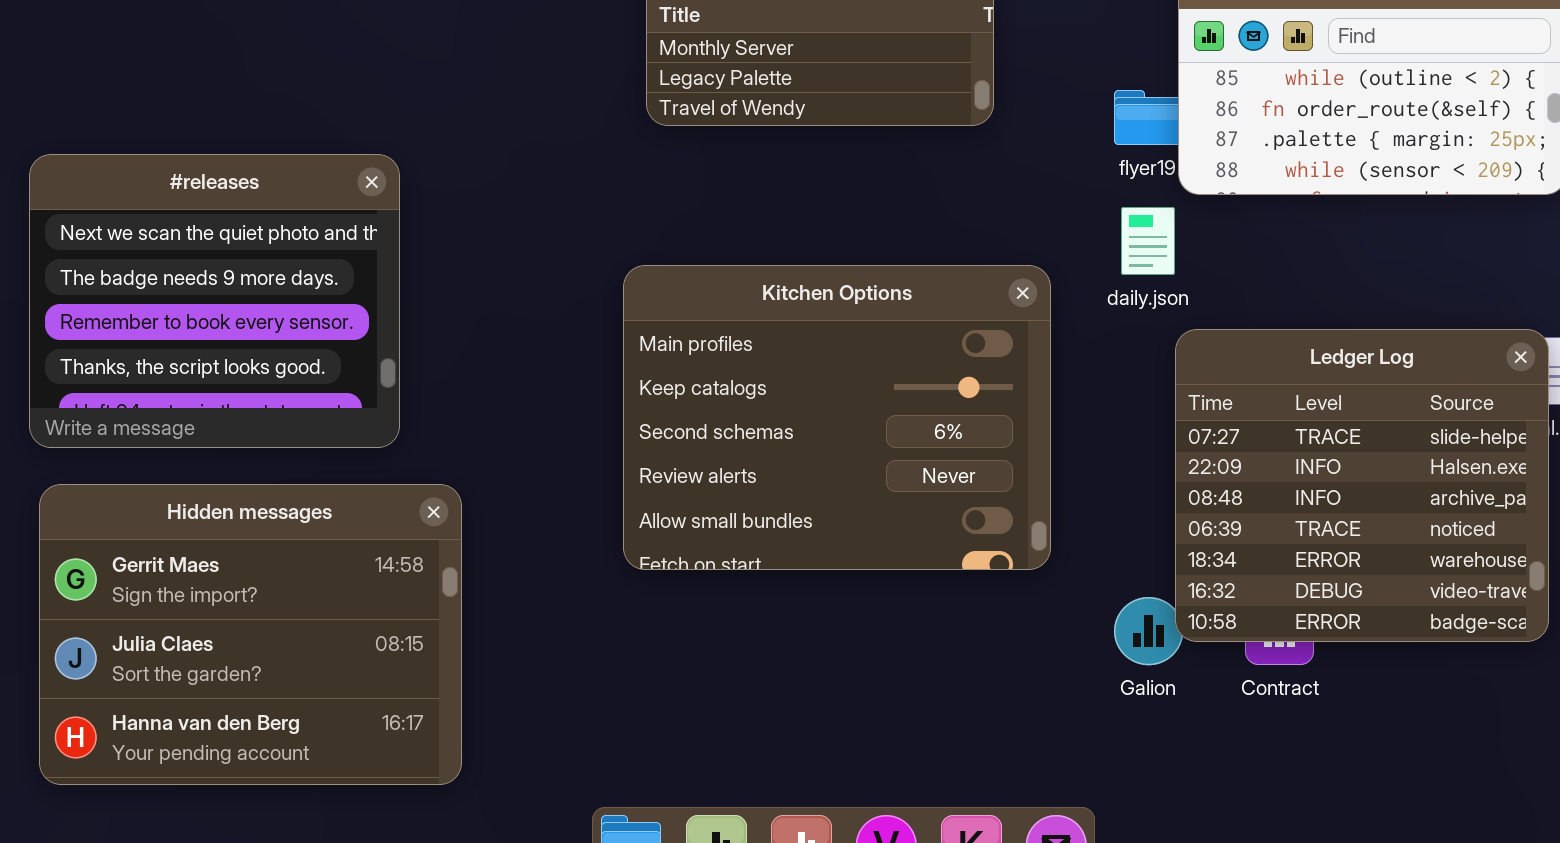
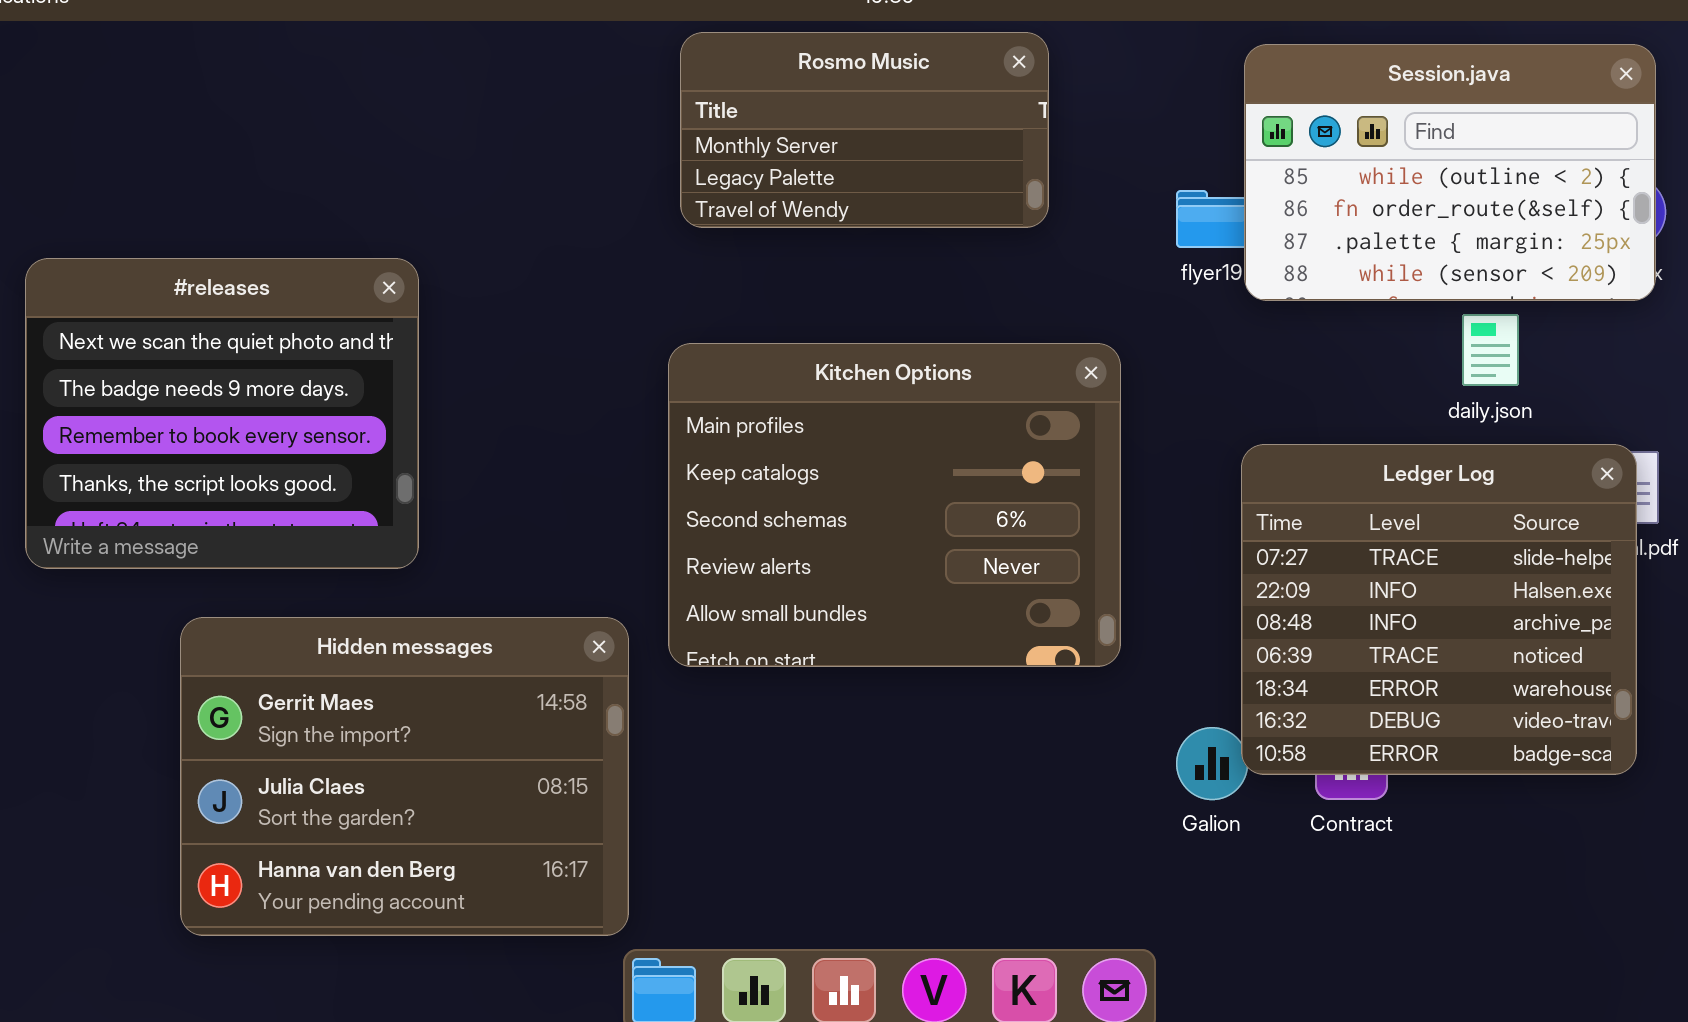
daily.json: [1121,207,1175,275] -> [1462,314,1519,386], moved
Kitchen Options: [623,265,1051,570] -> [668,343,1121,667], moved
Hidden messages: [39,484,462,785] -> [180,617,629,936], moved

